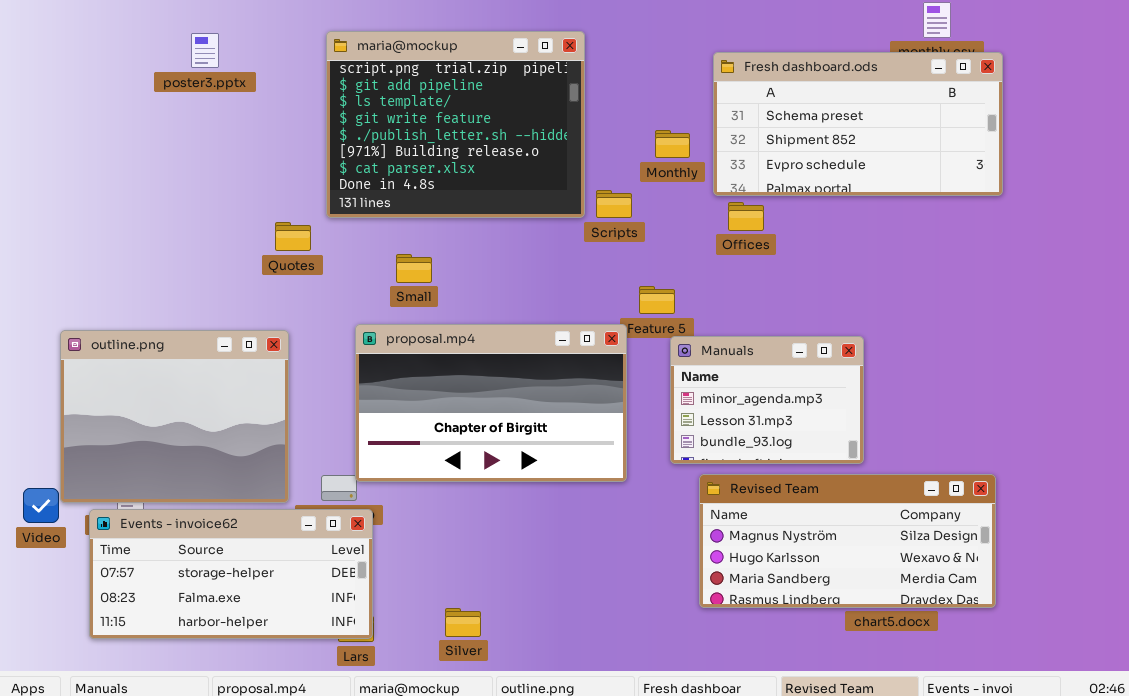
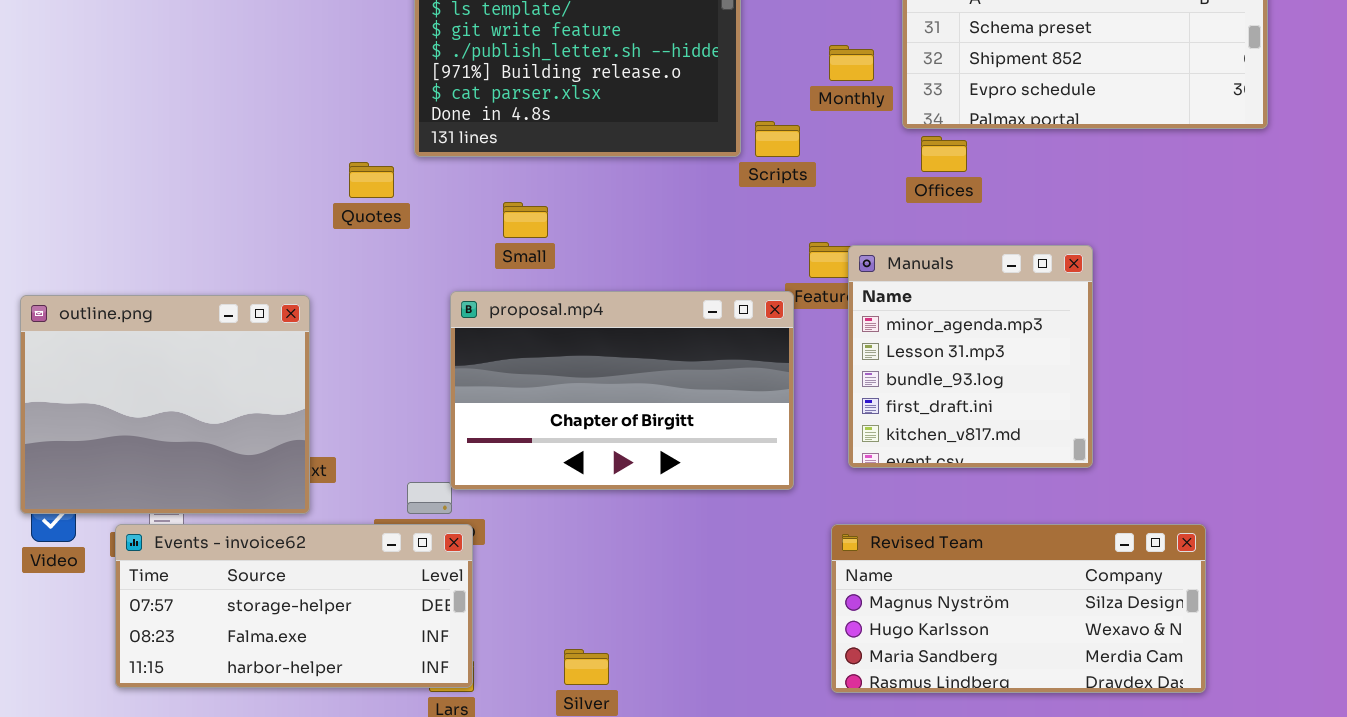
outline.png: [60,330,289,503] -> [20,295,310,514], moved
Manuals: [670,336,864,464] -> [848,245,1093,468], resized
Revised Team: [699,474,996,608] -> [831,524,1206,693], moved

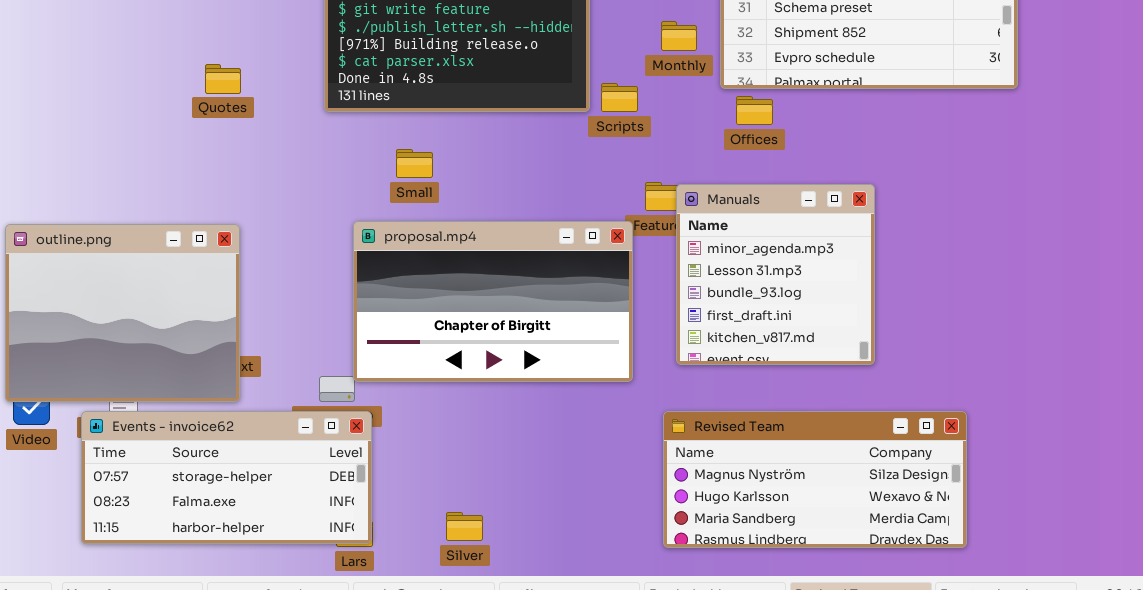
Quotes: [349,162,394,198] -> [205,64,241,94], moved

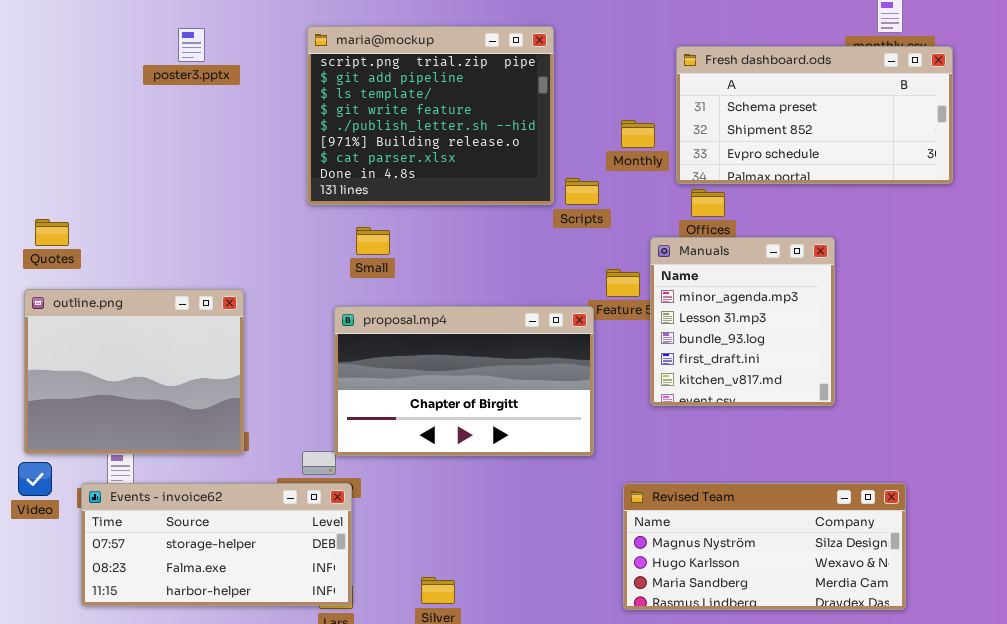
Quotes: [205,64,241,94] -> [35,219,69,246], moved
Small: [396,149,433,178] -> [356,227,390,255], moved
Manuals: [676,184,875,365] -> [650,237,835,406], moved
outline.png: [5,224,240,402] -> [24,289,244,454], moved

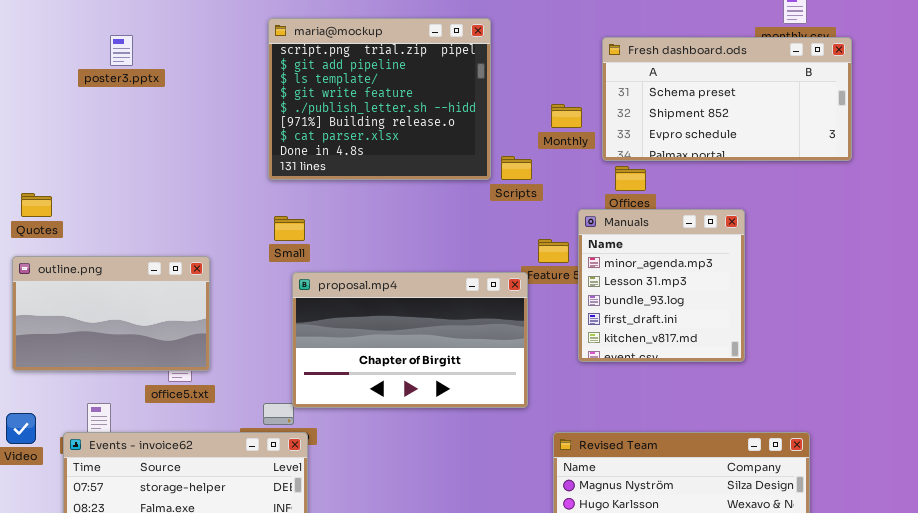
poster3.pptx: [178,28,205,62] -> [110,35,133,66], moved
Small: [356,227,390,255] -> [274,216,305,241], moved
outline.png: [24,289,244,454] -> [12,256,210,371], resized

